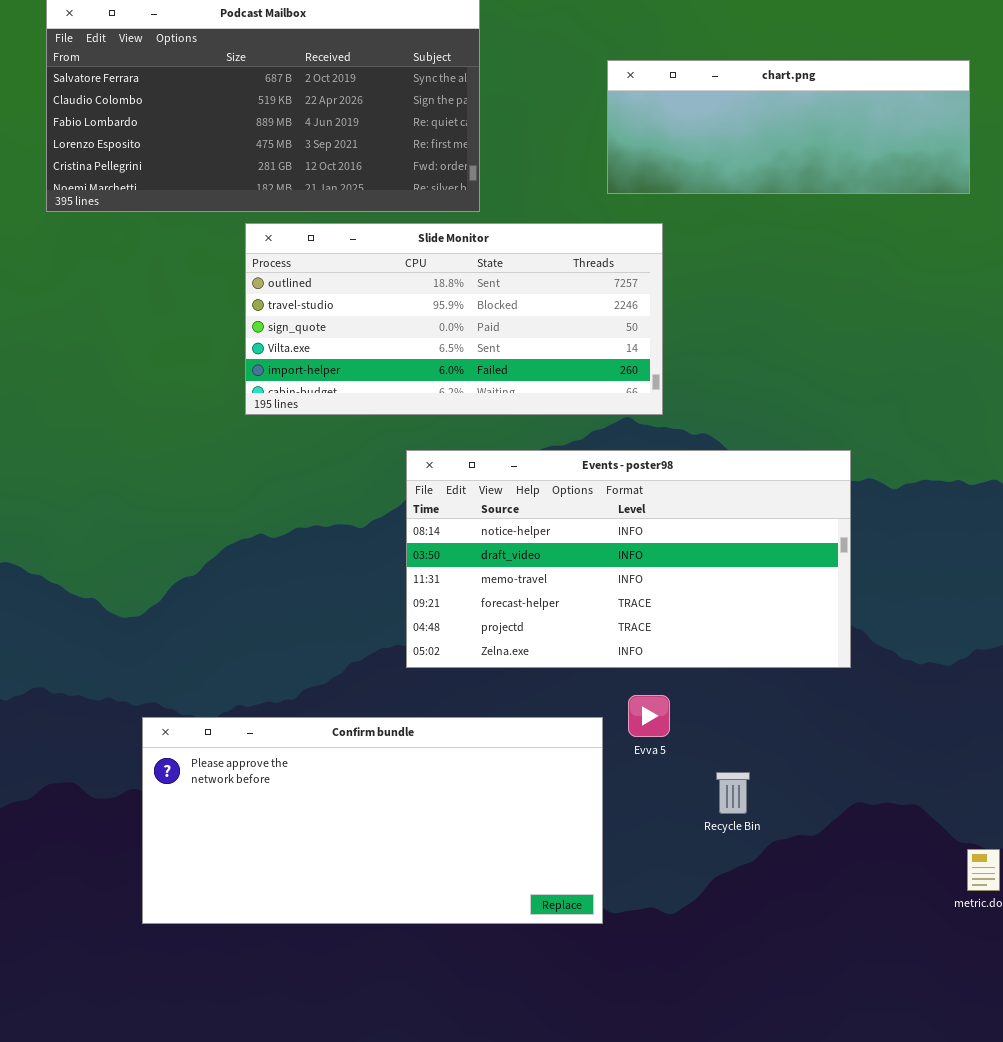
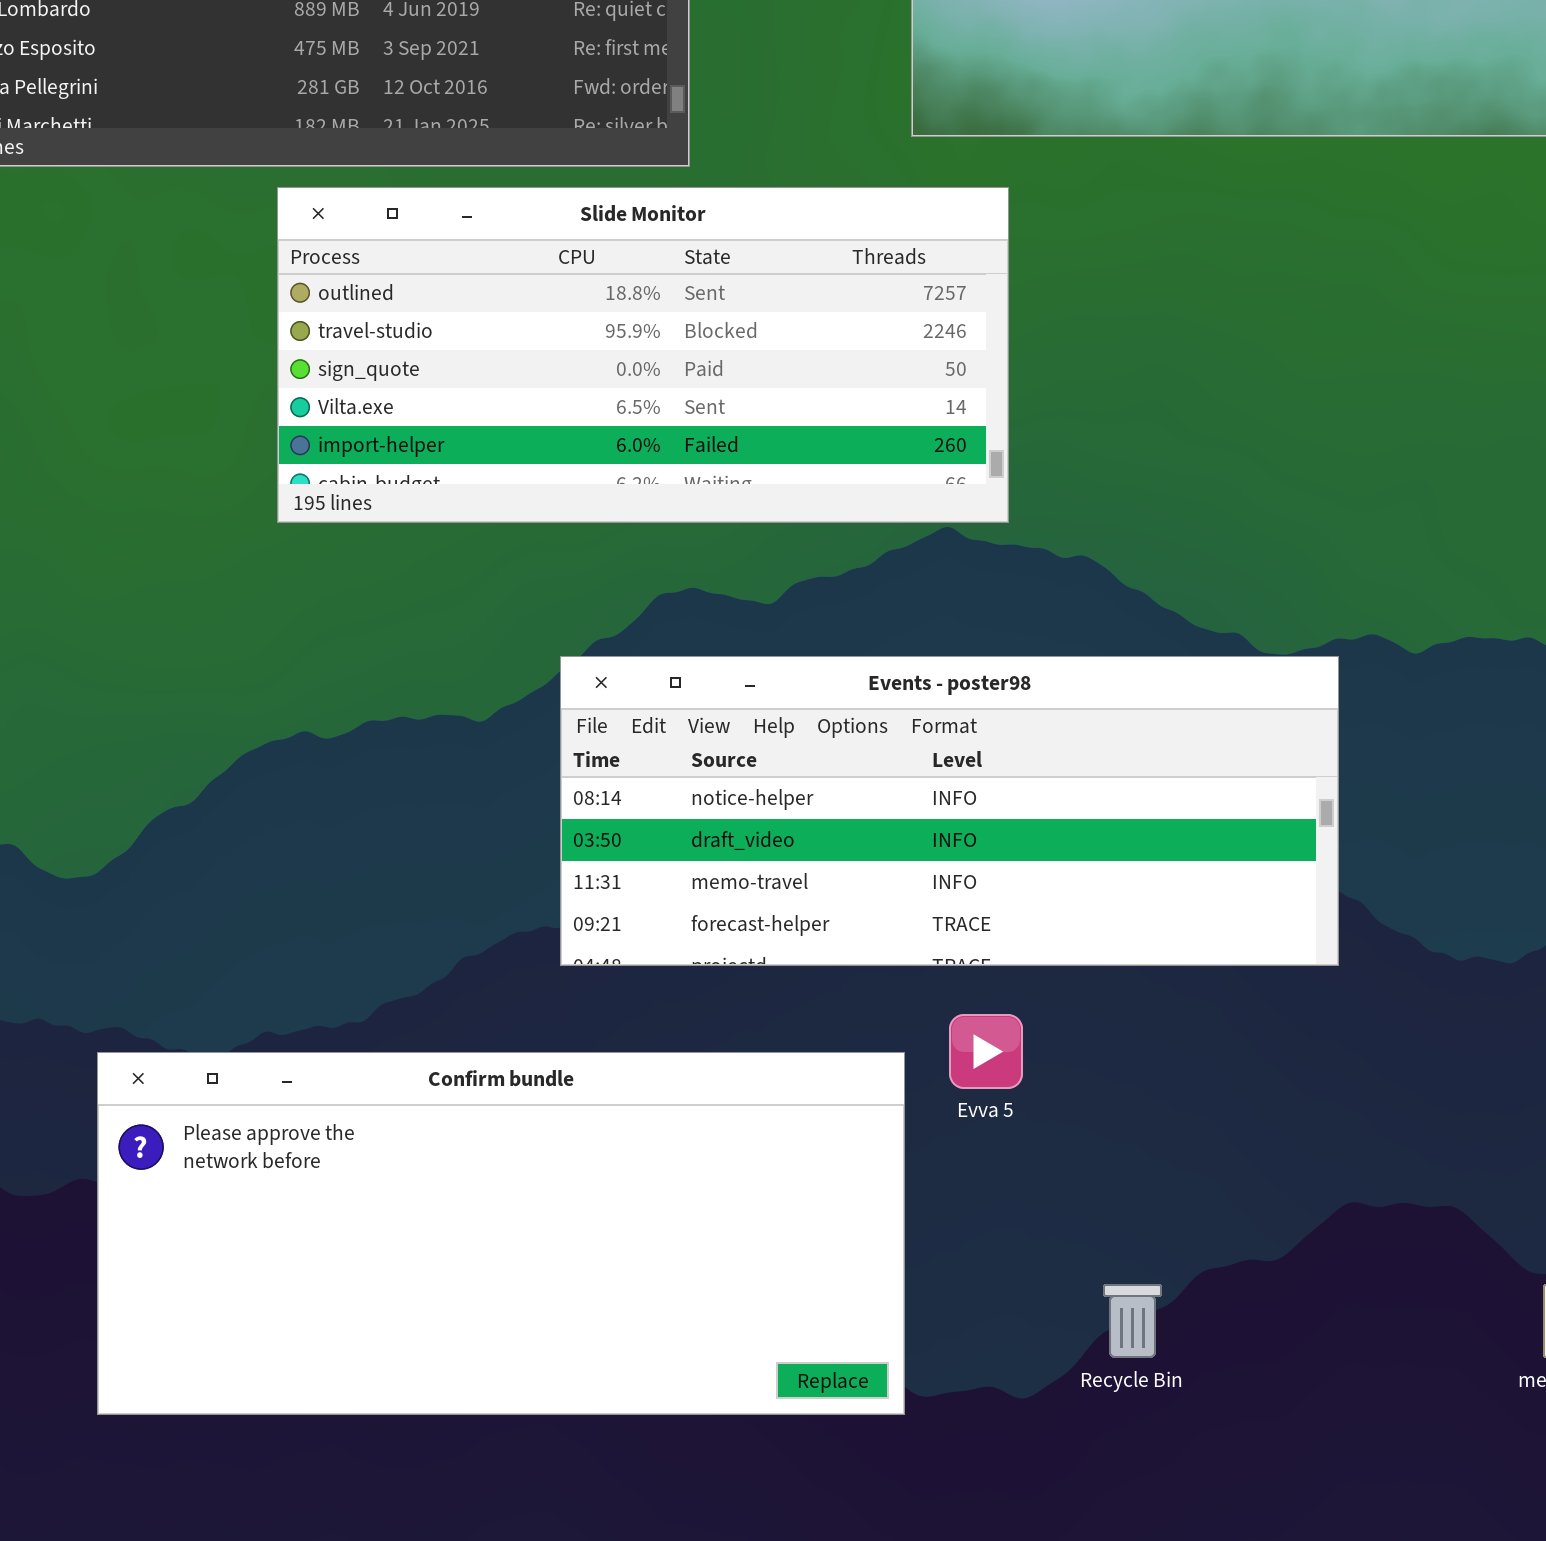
Events - poster98: [406,450,851,668] -> [560,656,1339,966], resized
Recycle Bin: [716,772,750,814] -> [1103,1284,1162,1358], moved

